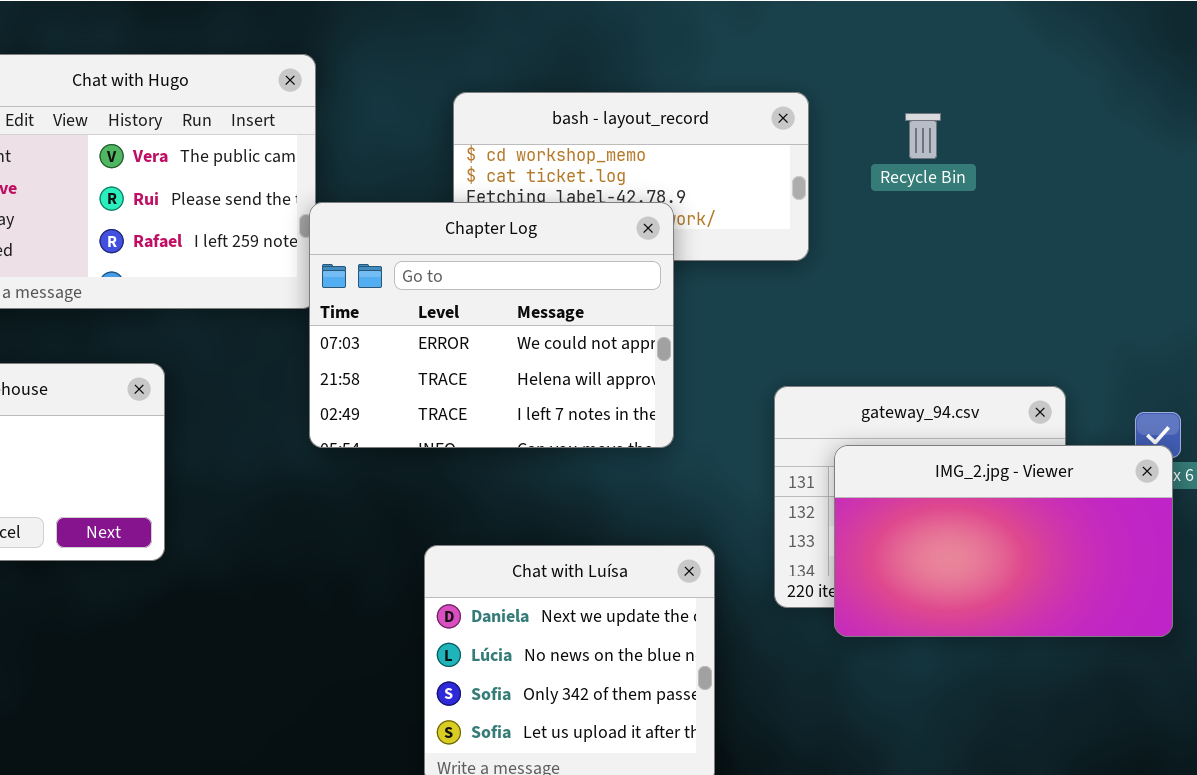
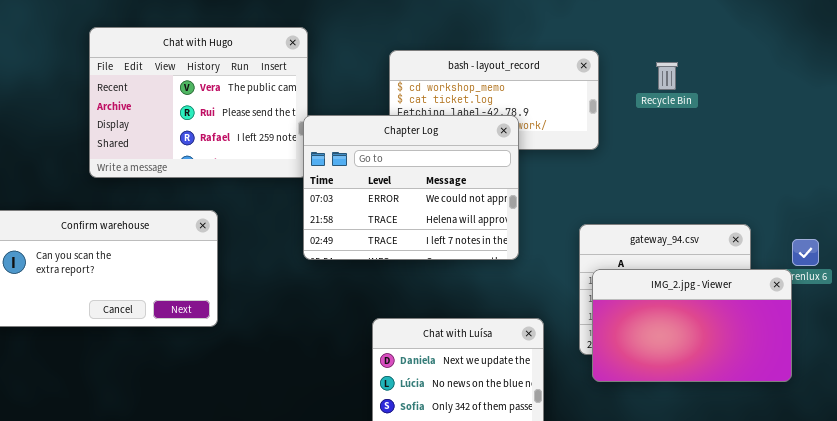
IMG_2.jpg - Viewer: [834,445,1173,637] -> [592,269,792,382], moved

